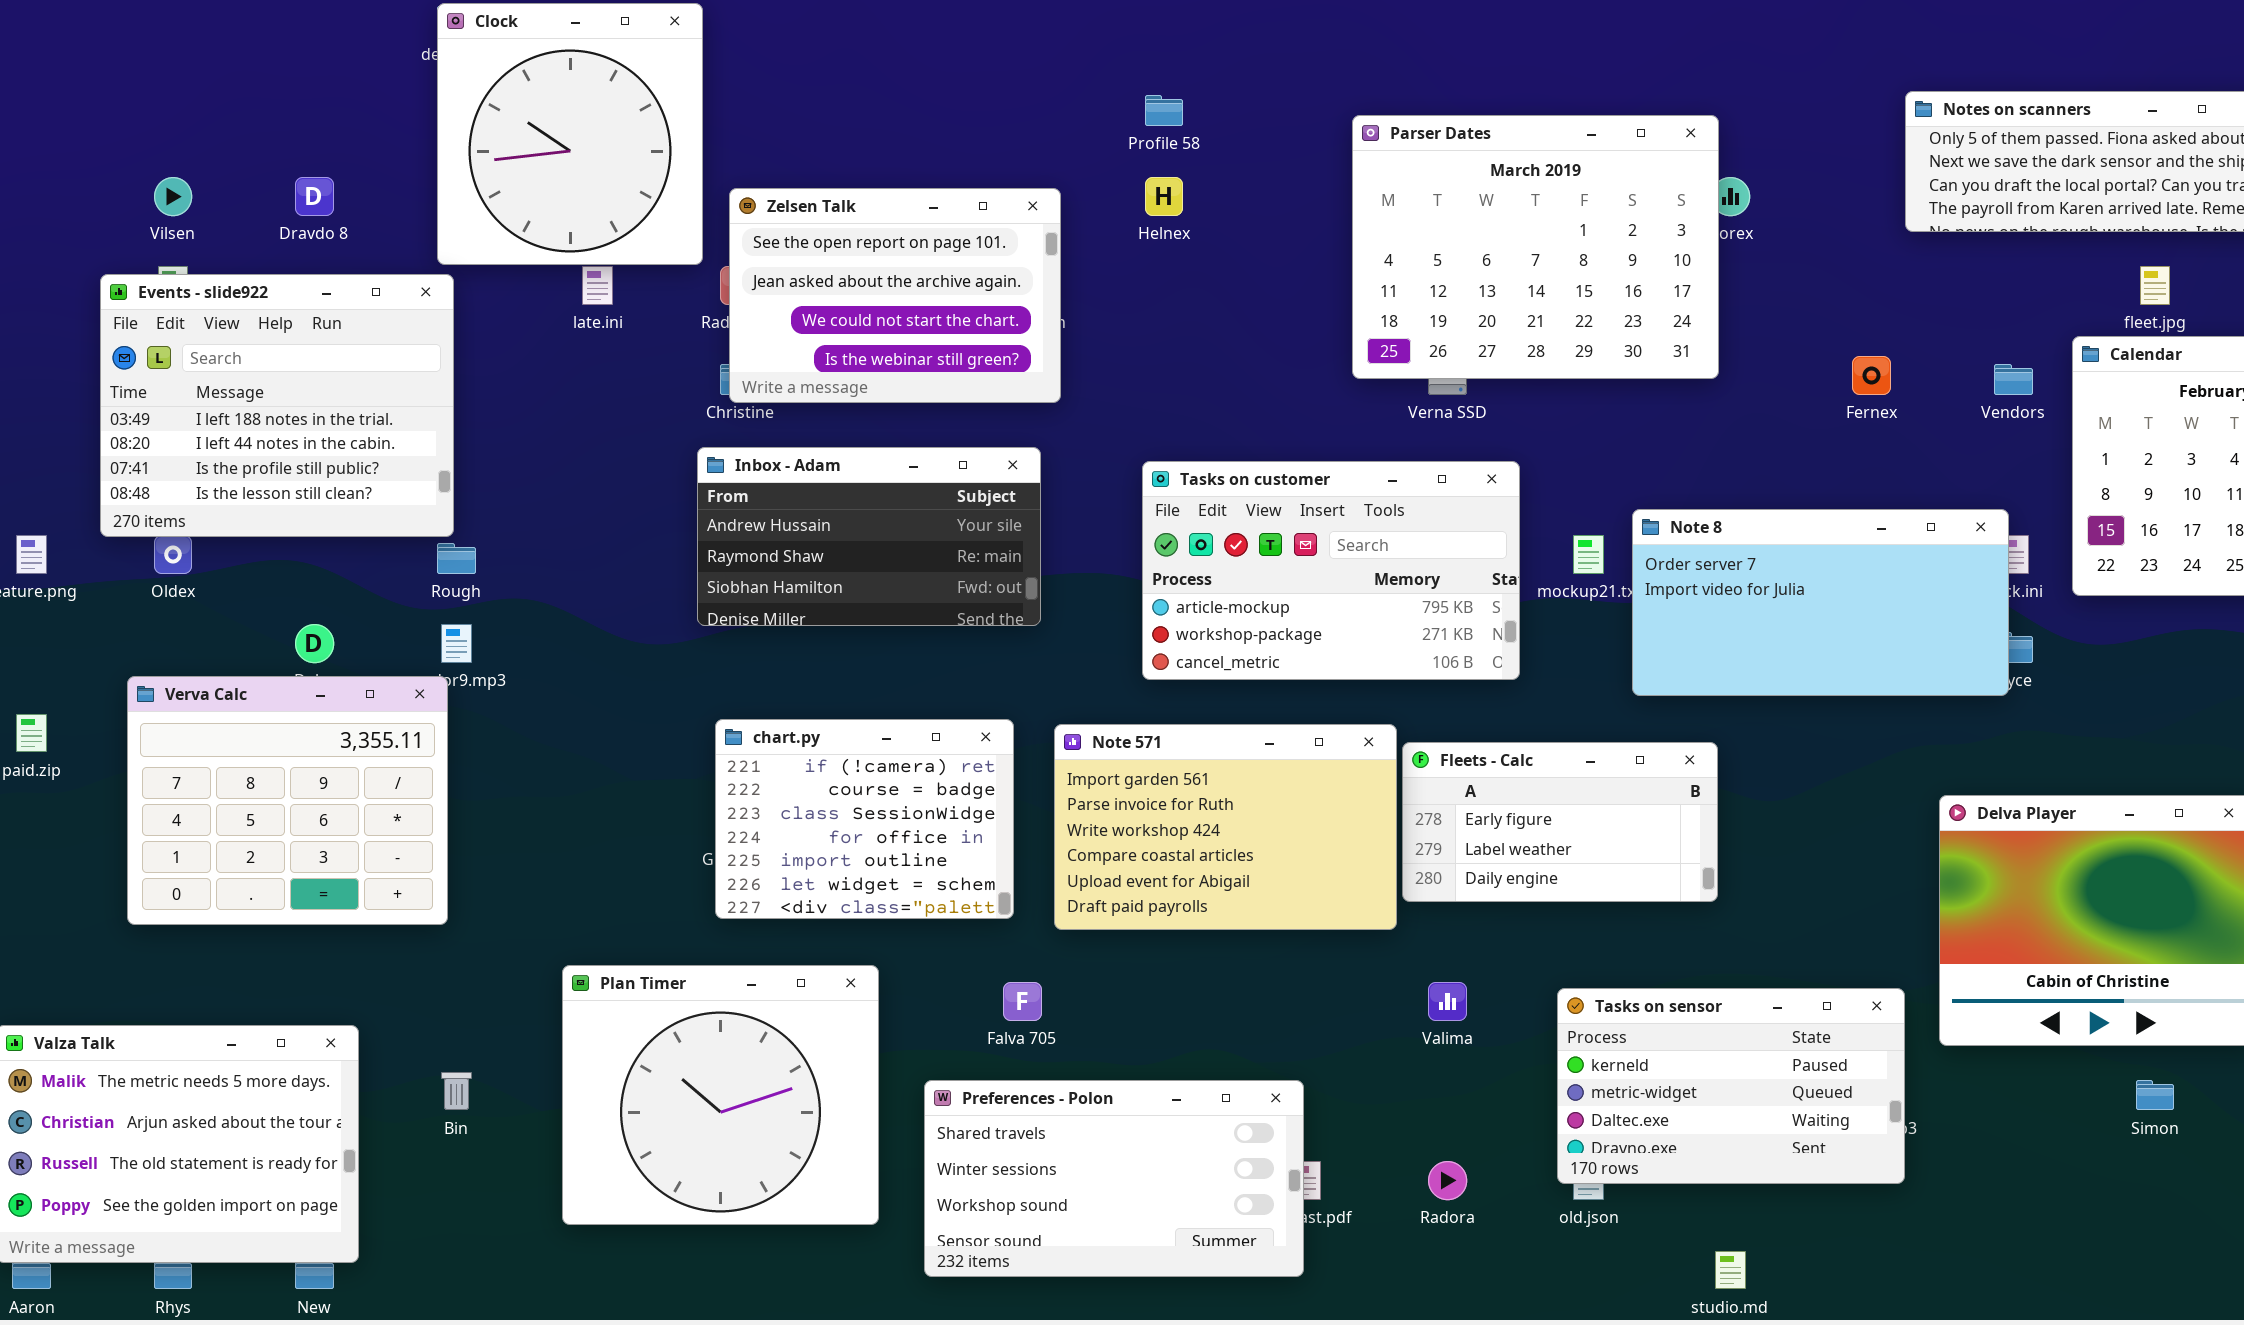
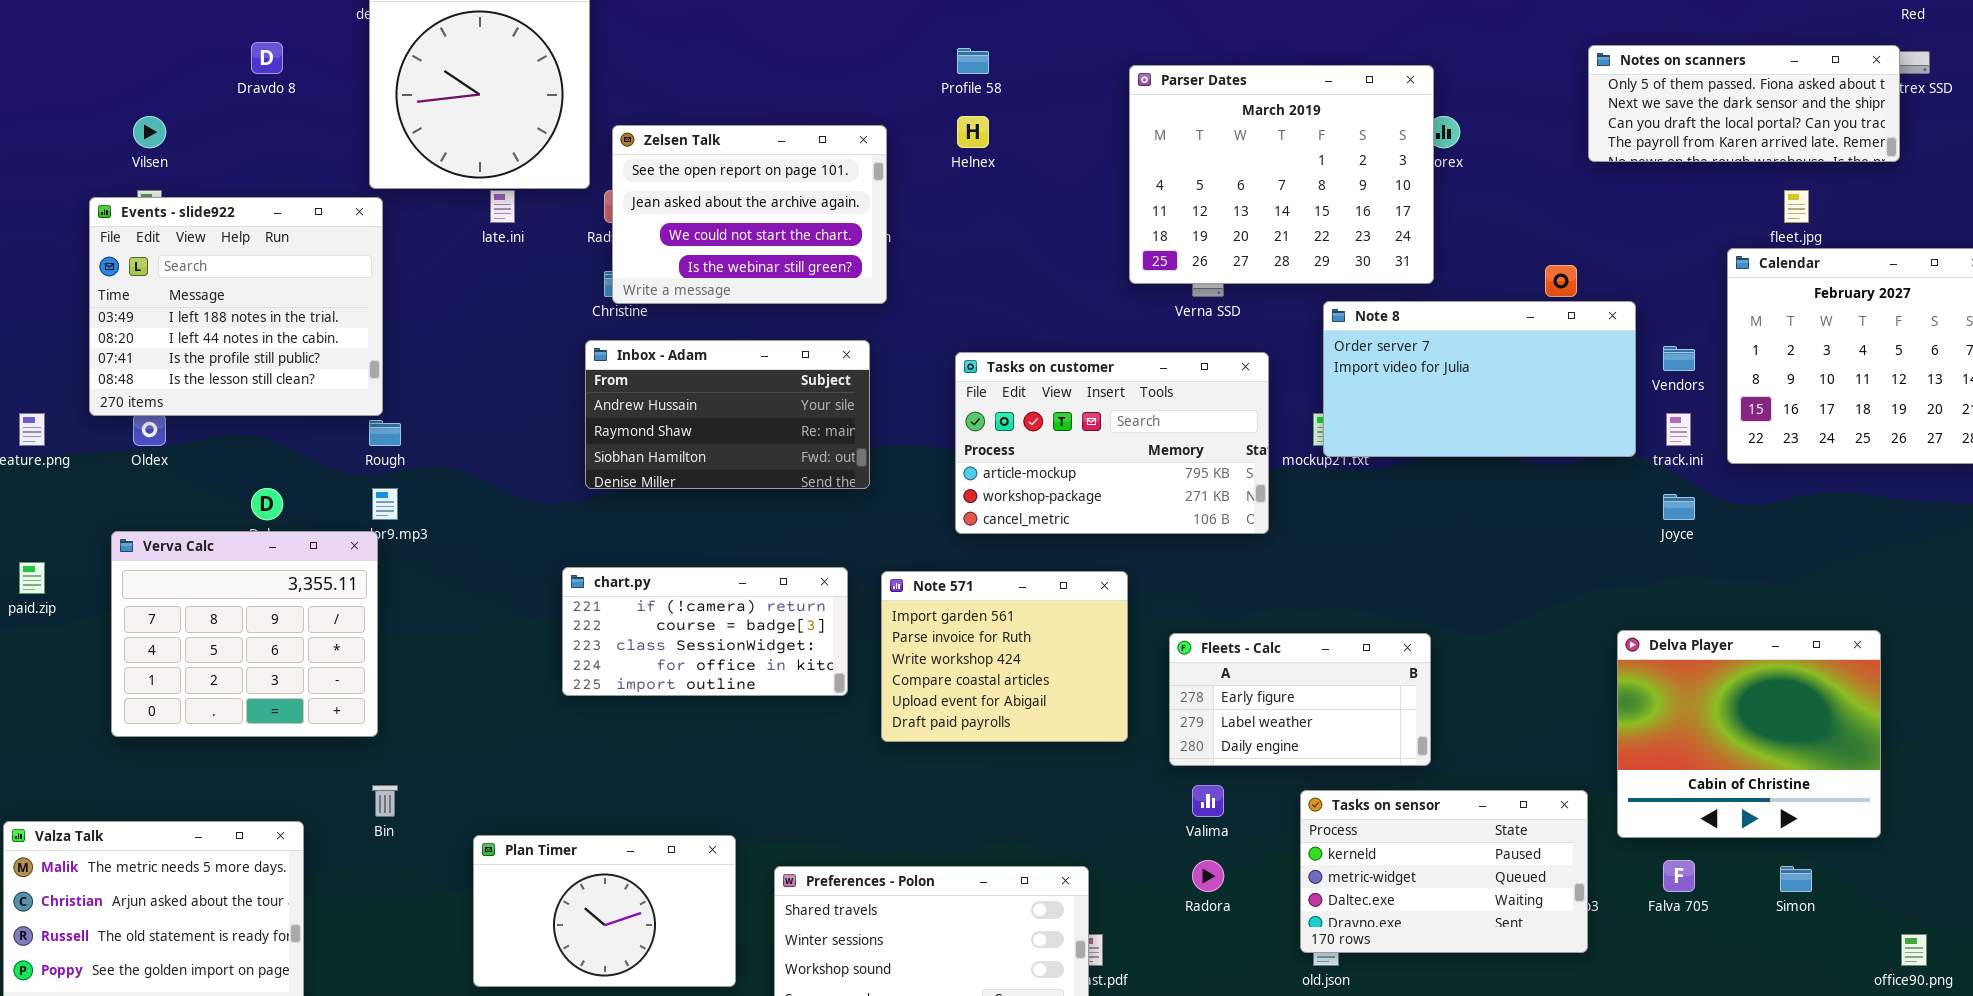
Dravdo 8: [295,177,334,216] -> [251,42,283,74], moved
Vendors: [1994,364,2033,395] -> [1663,346,1695,371], moved
Note 8: [1632,509,2009,696] -> [1323,301,1636,457], moved
chart.py: [715,719,1014,919] -> [562,567,848,696], resized
Note 571: [1054,724,1397,930] -> [881,571,1128,742], resized
Fleets - Calc: [1402,742,1718,902] -> [1169,633,1431,766], moved
Plan Timer: [562,965,879,1225] -> [473,835,736,987], resized
Falva 705: [1003,982,1042,1021] -> [1663,860,1695,892], moved
Bin: [441,1072,472,1110] -> [372,785,398,817], moved
Radora: [1428,1161,1467,1200] -> [1192,860,1224,892], moved

